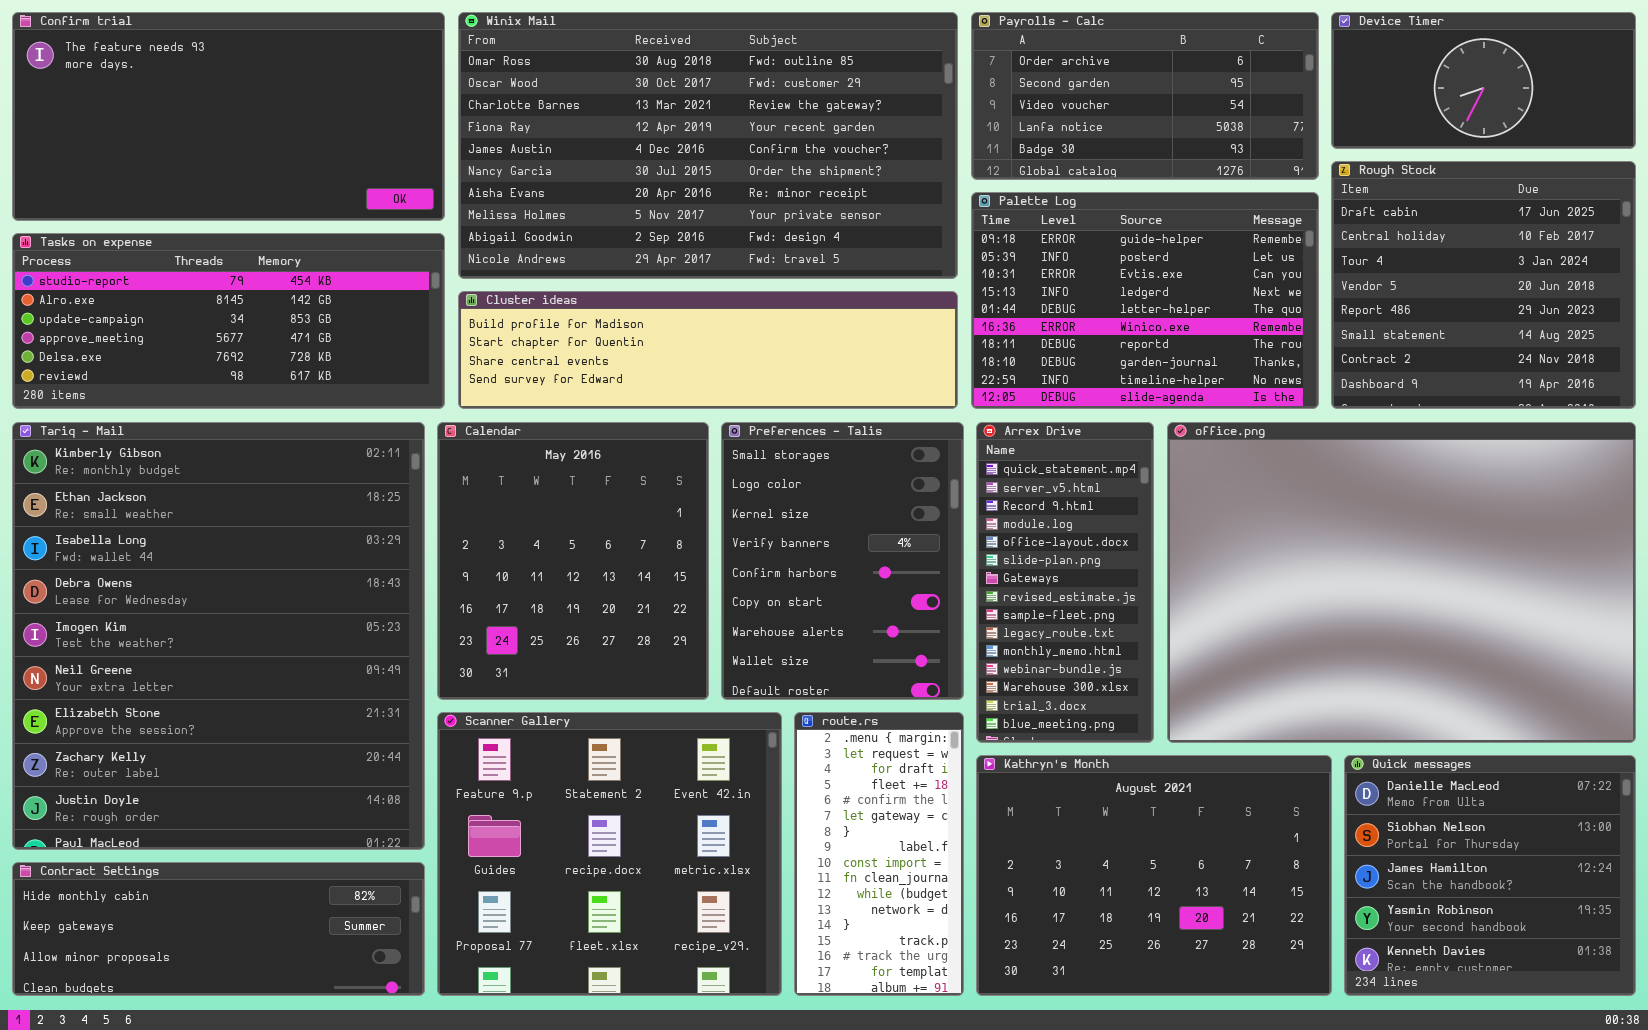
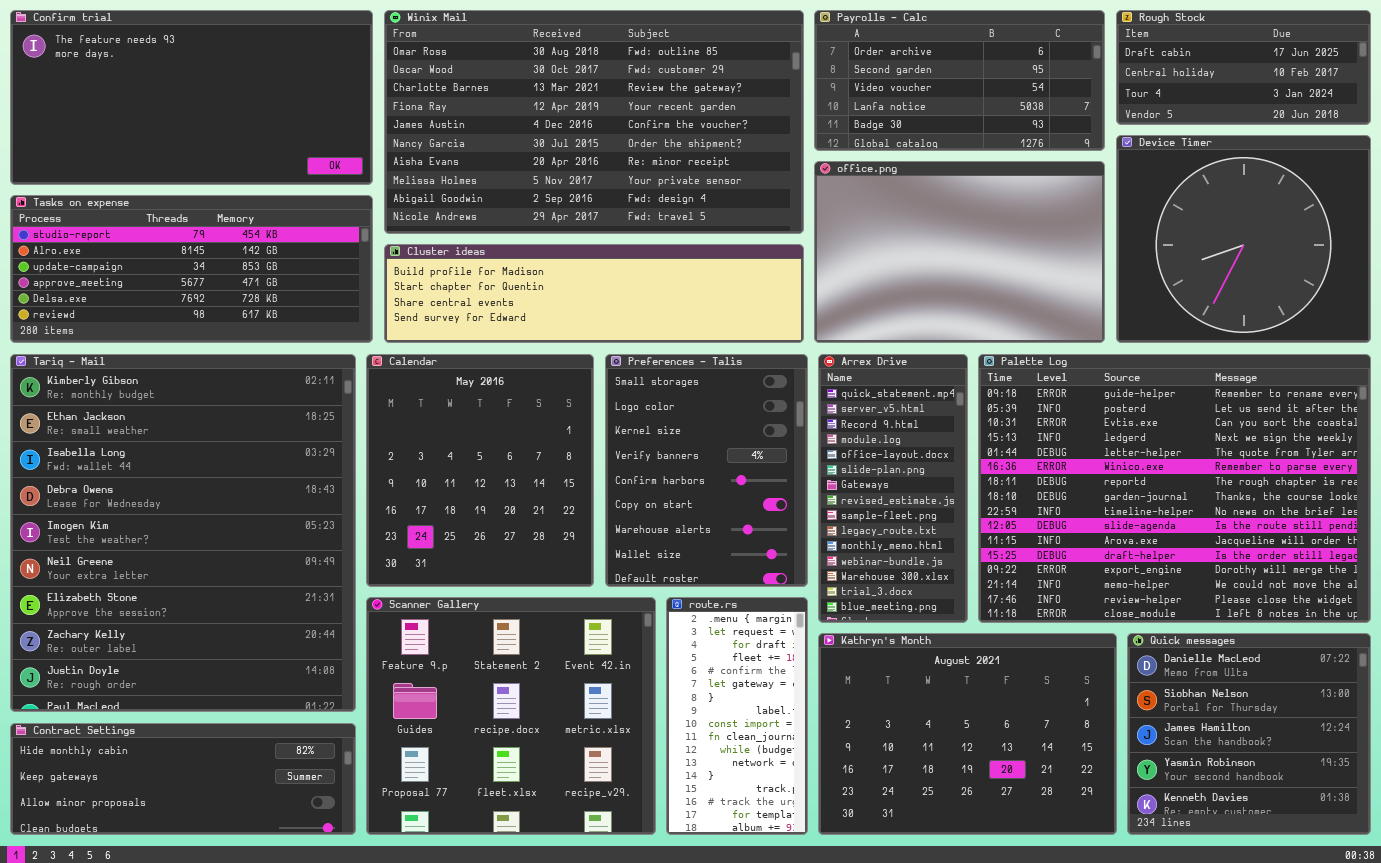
Device Timer: [1331,12,1636,149] -> [1116,135,1371,343], moved, resized
Rough Stock: [1331,161,1636,409] -> [1116,10,1371,125], moved, resized
Palette Log: [971,192,1319,409] -> [978,354,1371,623], moved, resized
office.png: [1167,422,1636,743] -> [814,161,1105,343], moved, resized

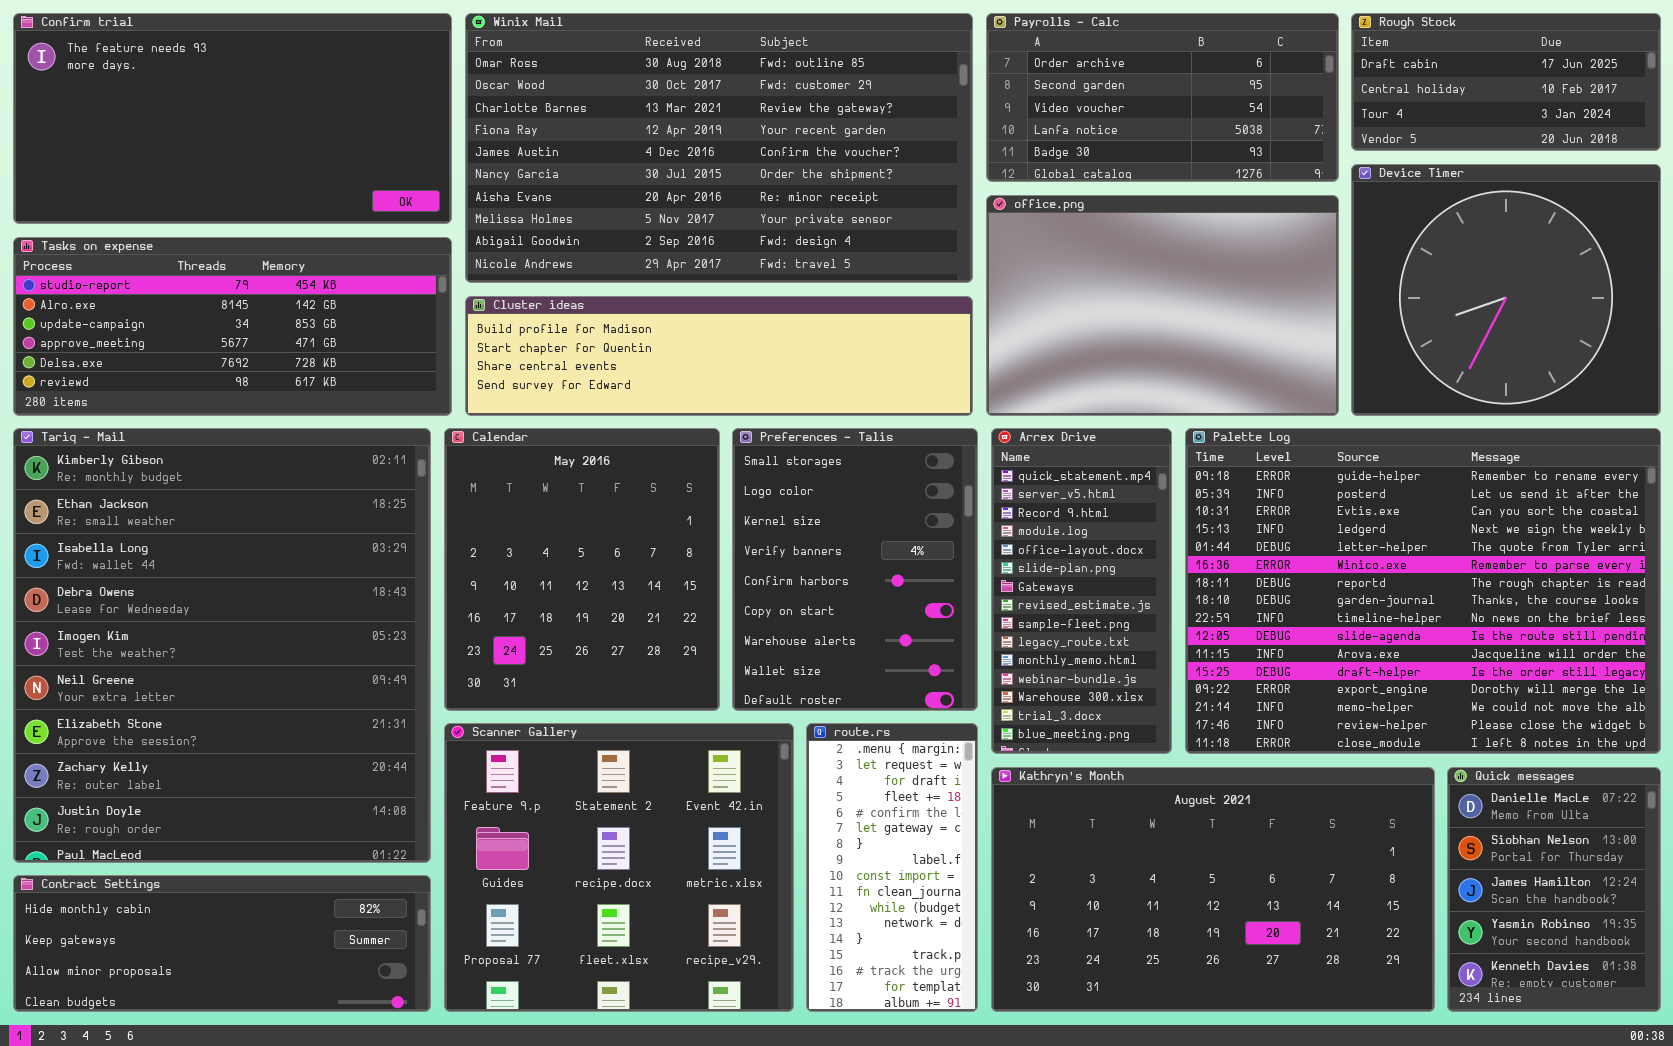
Kathryn's Month: [818,633,1117,835] -> [991,767,1435,1012], resized
Quick messages: [1127,633,1371,835] -> [1447,767,1661,1012], resized

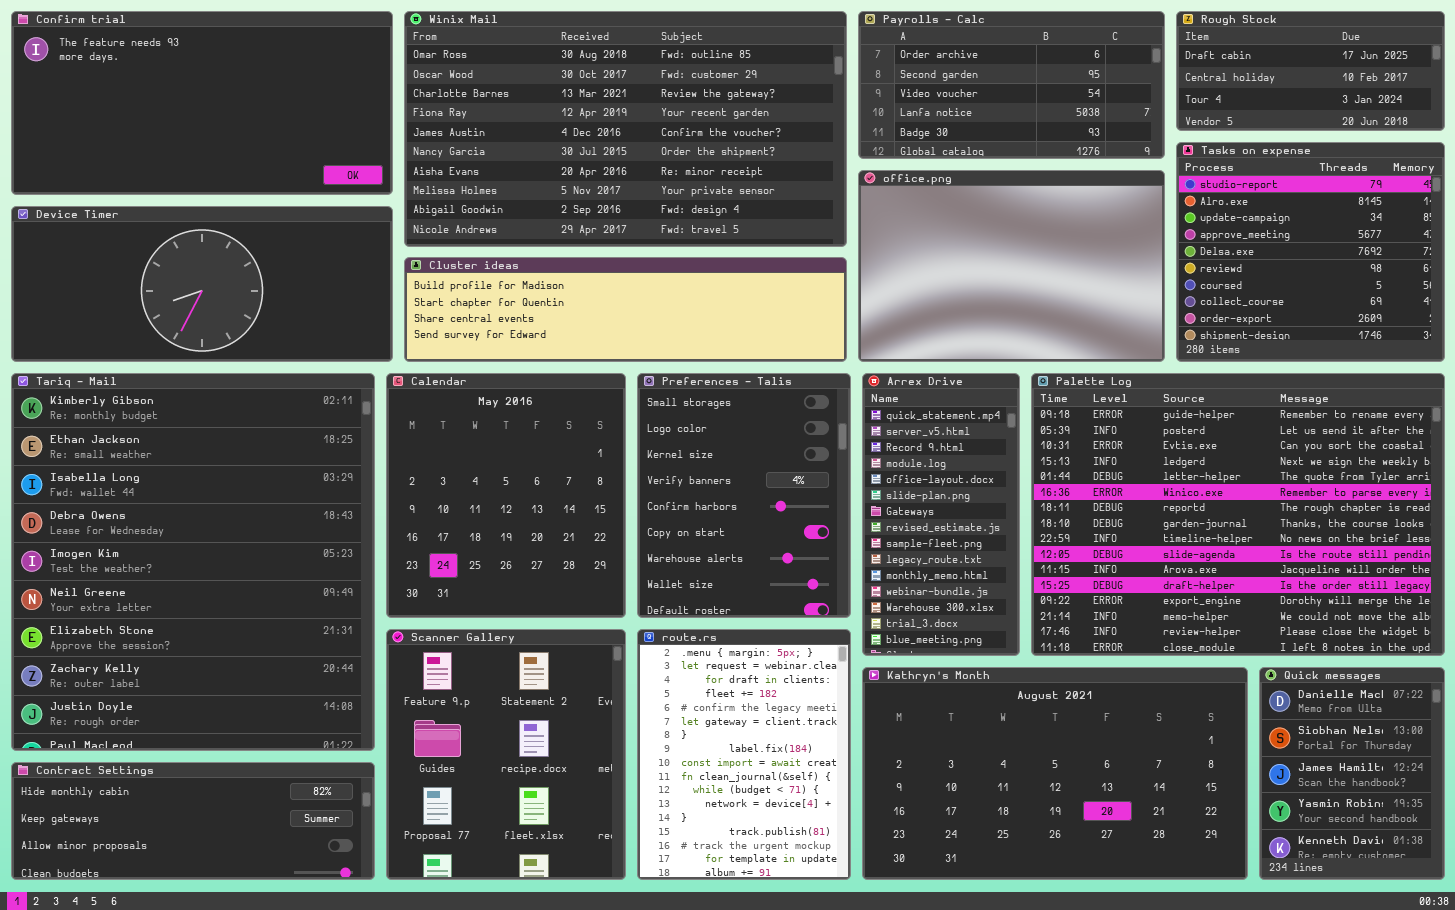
Device Timer: [1351,164,1661,416] -> [11,206,393,362], moved, resized
Tasks on expense: [13,237,452,416] -> [1176,142,1445,362], moved, resized
Scanner Gallery: [444,723,794,1012] -> [386,629,626,880], resized
route.rs: [806,723,978,1012] -> [637,629,851,880], resized

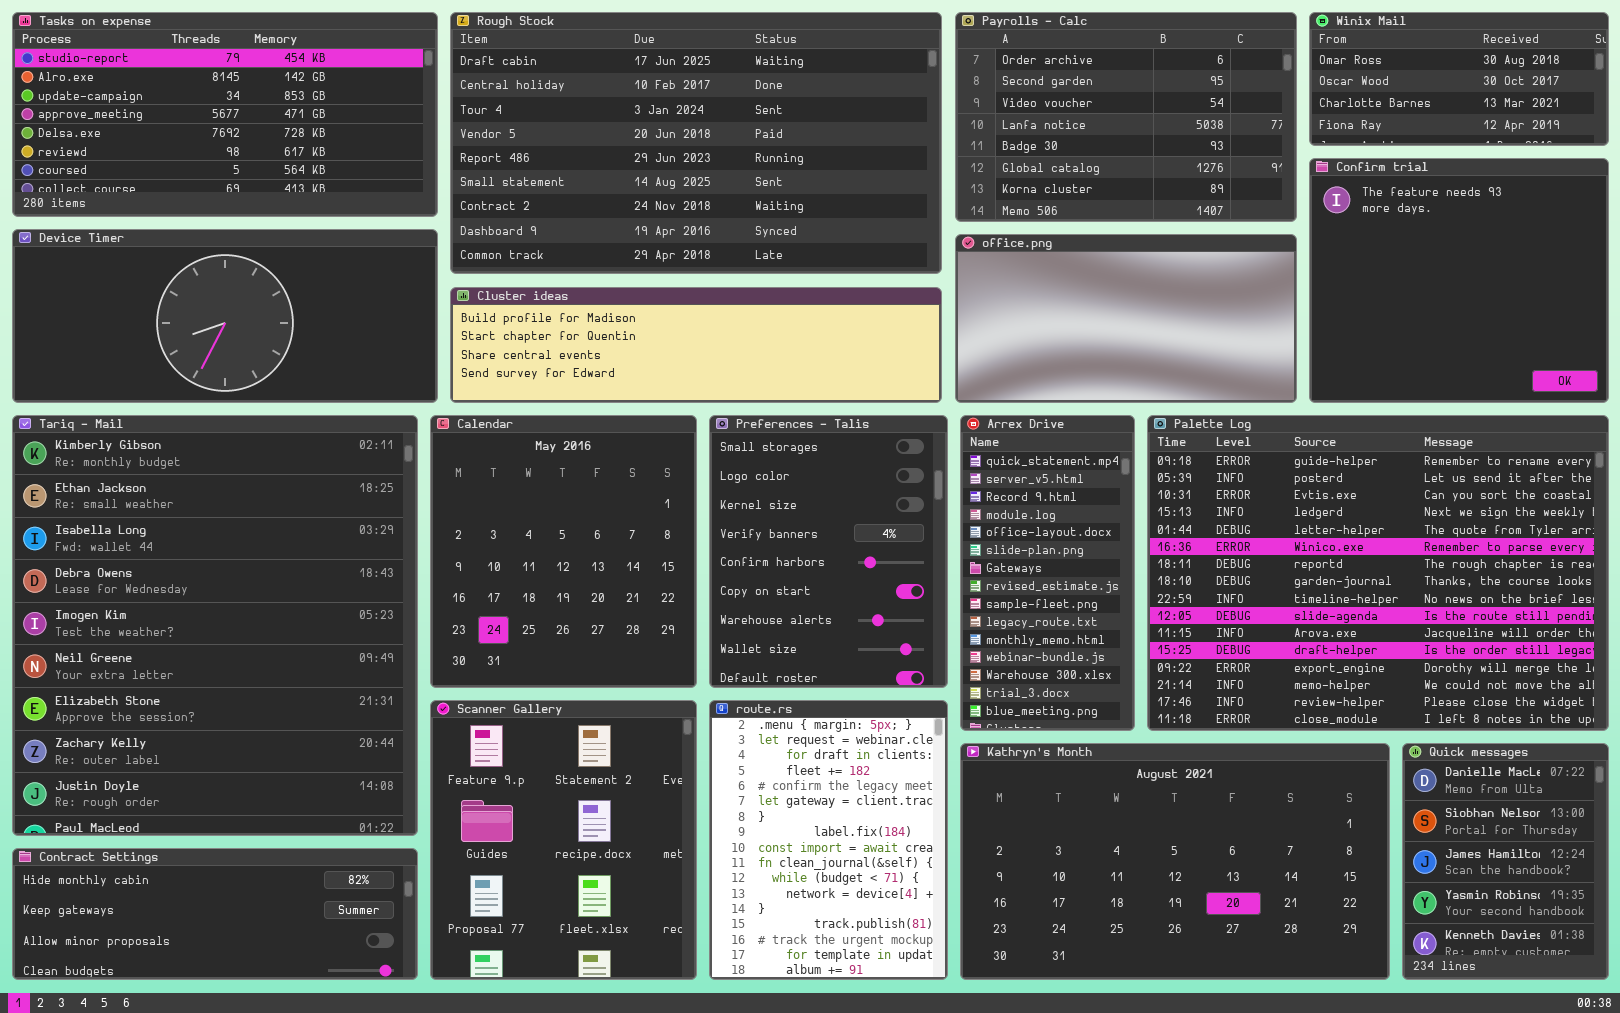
Confirm trial: [11,11,393,195] -> [1309,158,1609,403], moved, resized
Winix Mail: [404,11,847,247] -> [1309,12,1609,146], moved, resized
Payrolls - Calc: [858,11,1165,159] -> [955,12,1297,222], resized
Rough Stock: [1176,11,1445,131] -> [450,12,942,274], moved, resized
Tasks on expense: [1176,142,1445,362] -> [12,12,438,217], moved, resized
office.png: [858,170,1165,362] -> [955,234,1297,403], resized

